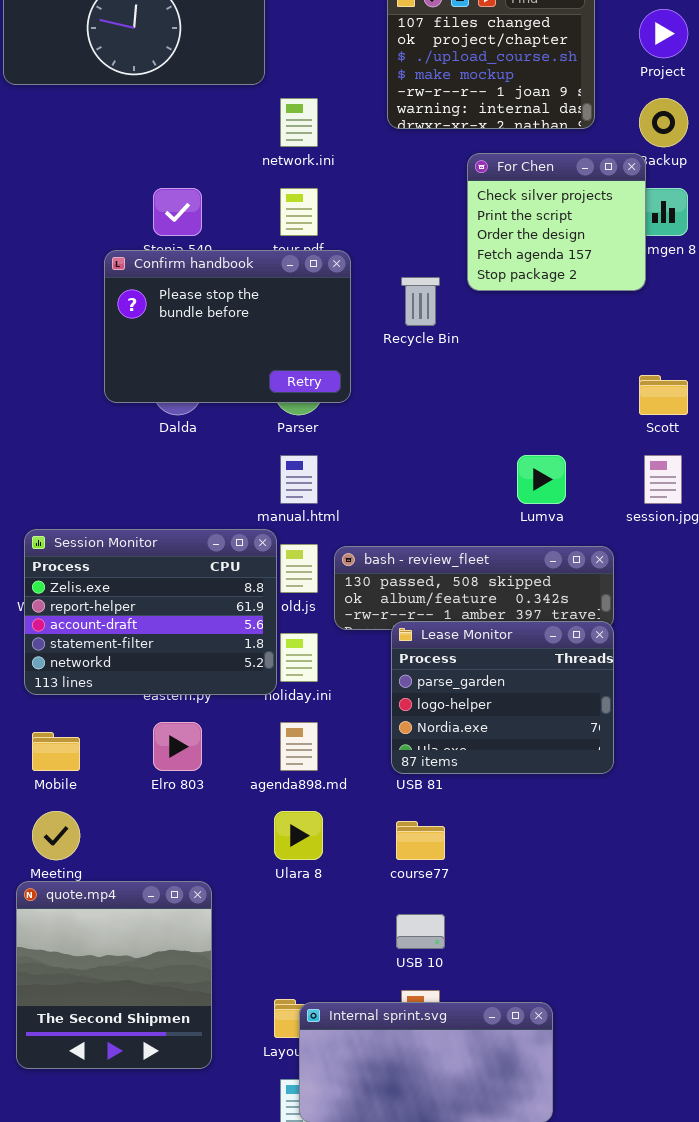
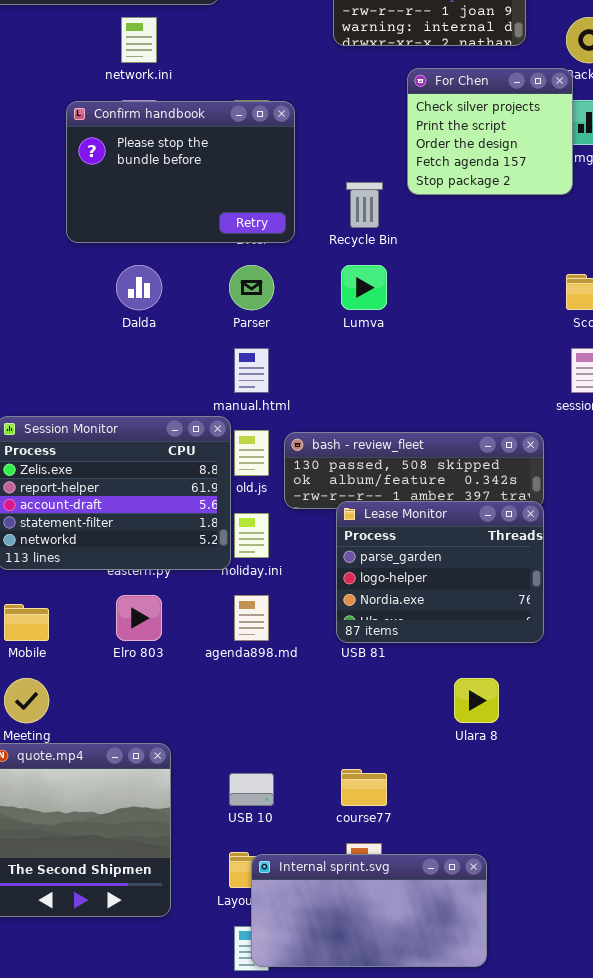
network.ini: [280,98,318,147] -> [121,17,157,63], moved
Confirm handbook: [104,250,351,403] -> [66,101,295,243], moved
Lumva: [517,455,566,504] -> [341,265,387,310], moved
Ulara 8: [274,811,323,860] -> [454,678,499,723], moved
course77: [396,821,445,860] -> [341,769,387,806], moved
USB 10: [396,914,445,949] -> [229,773,274,806], moved

